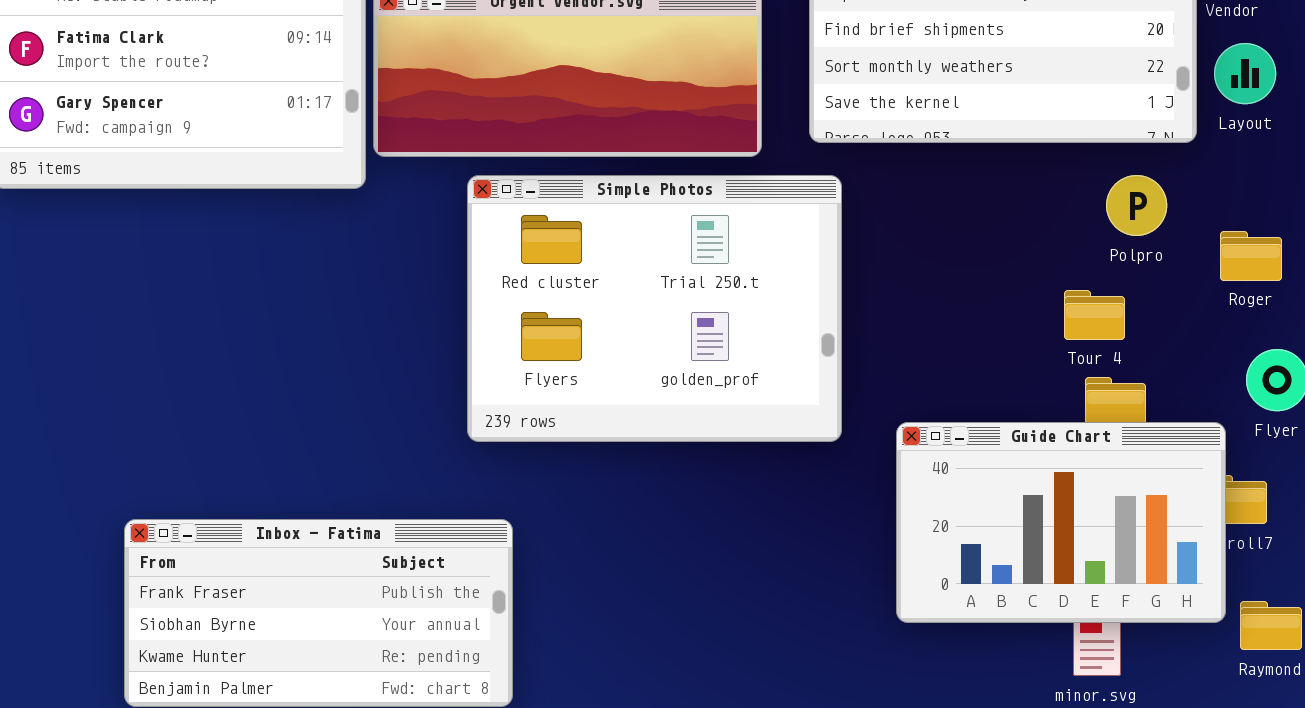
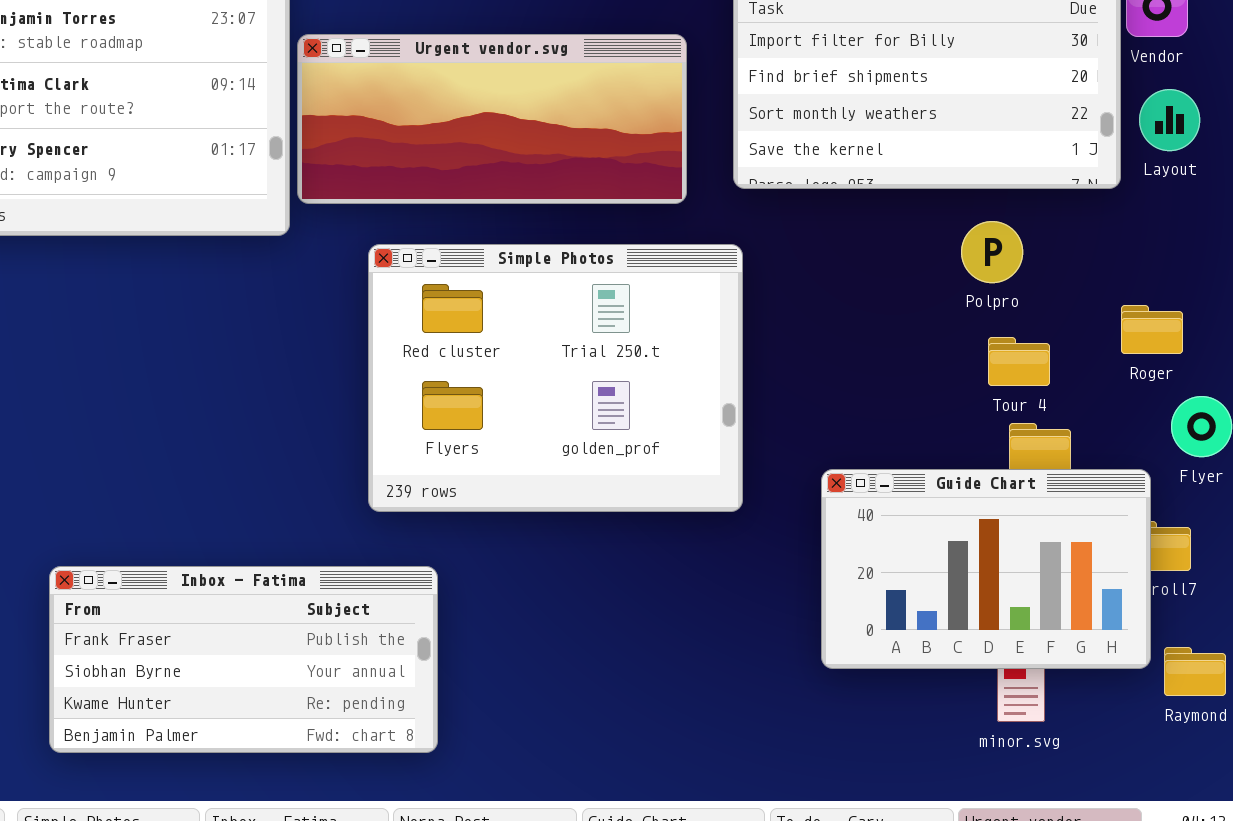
Simple Photos: [467,175,842,442] -> [368,244,743,512], moved
Polpro: [1106,175,1167,236] -> [961,221,1023,283], moved
Roger: [1220,231,1282,281] -> [1121,305,1183,354], moved

